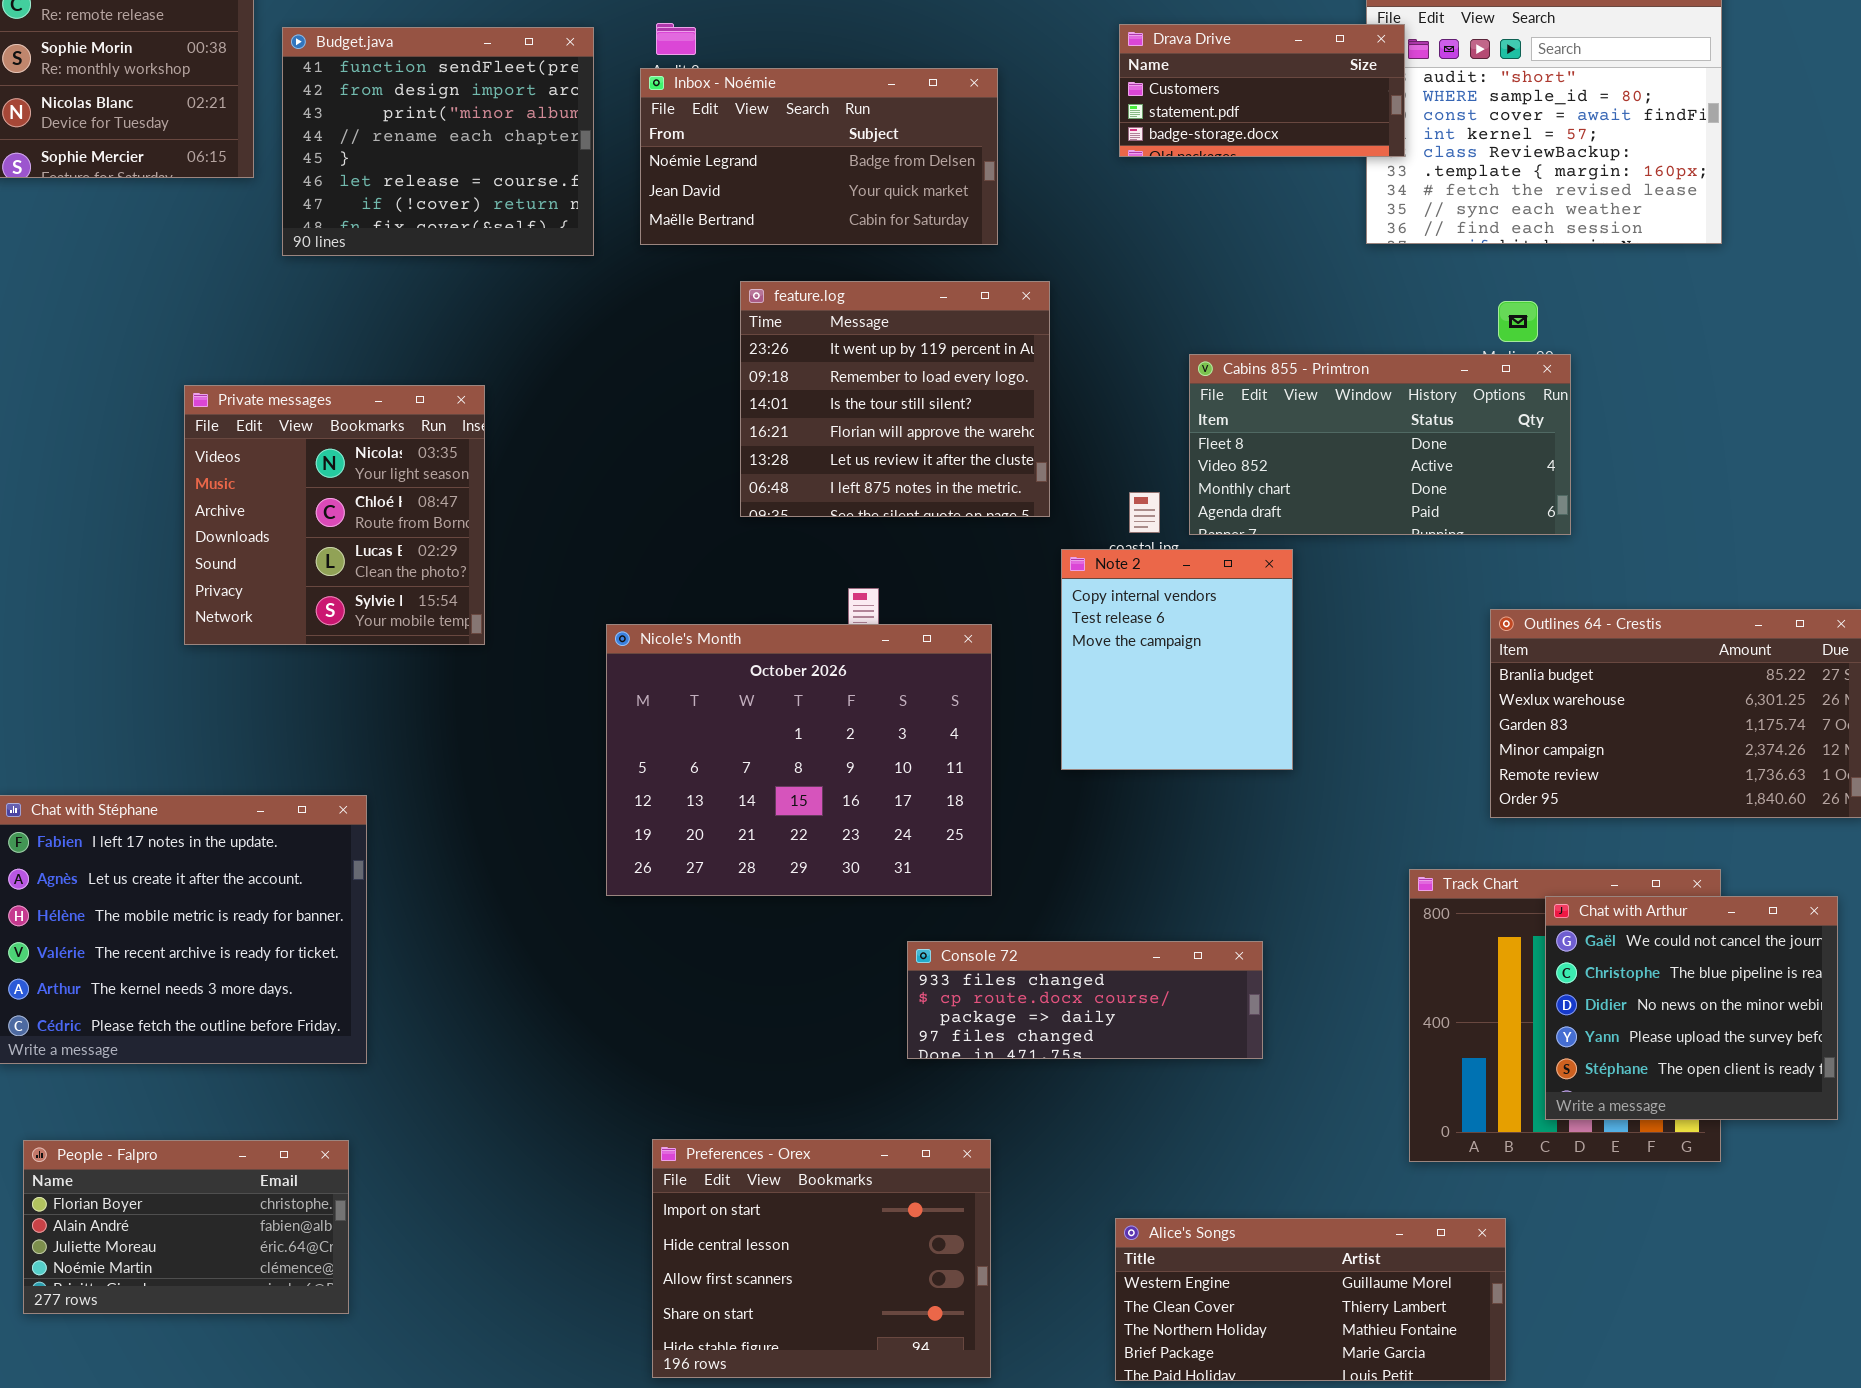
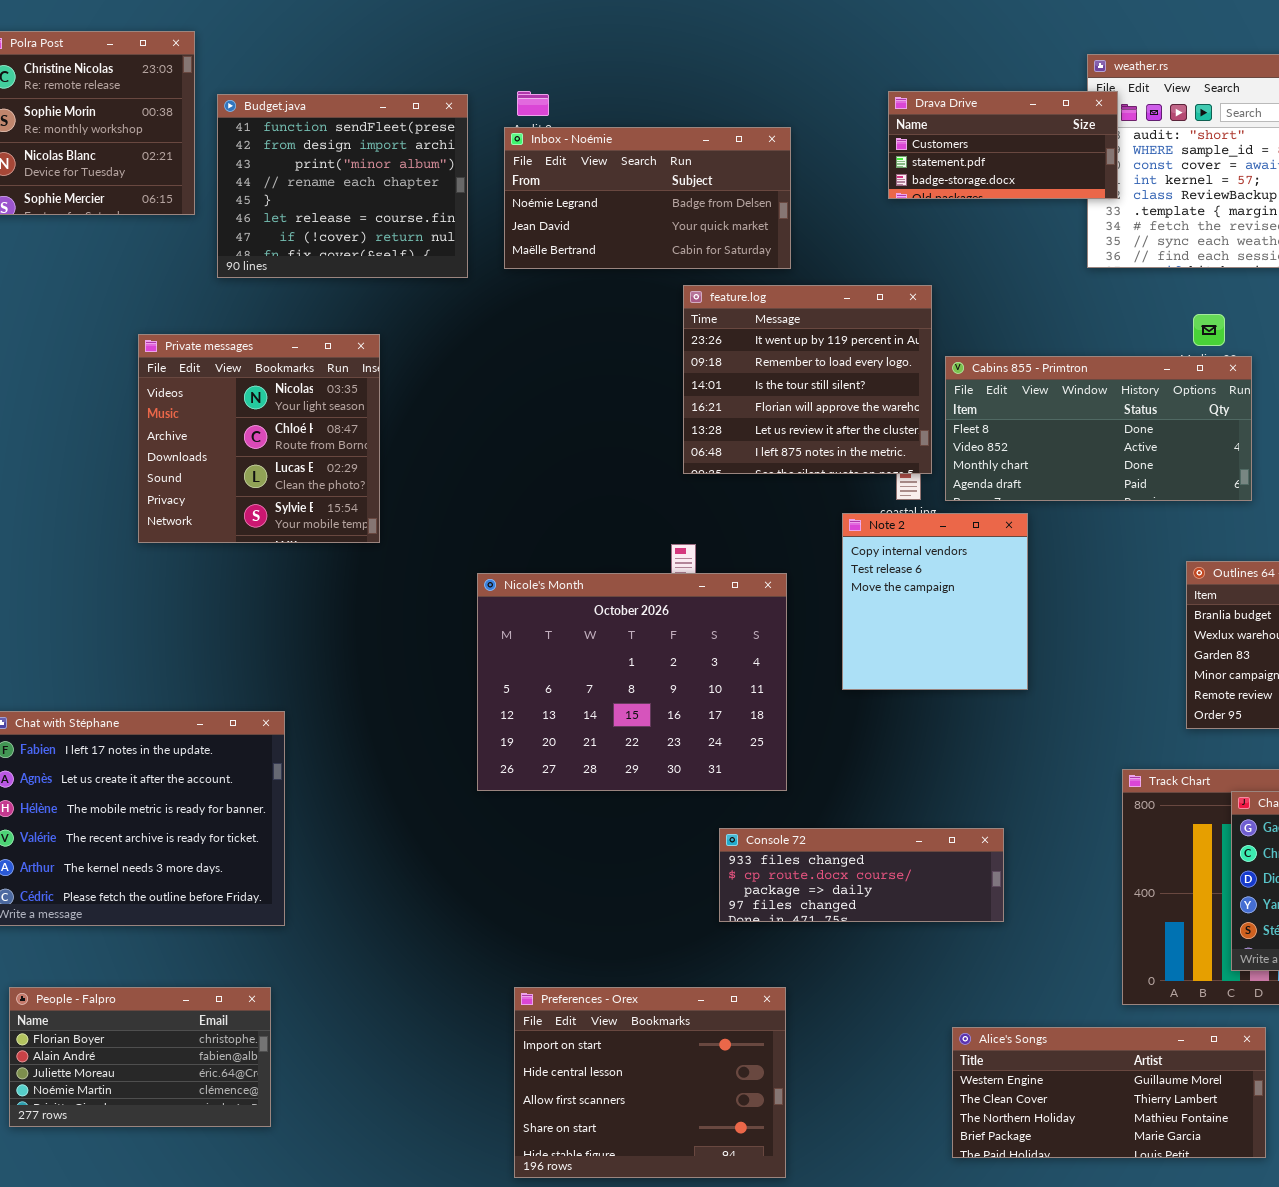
feature.log: [740,281,1050,517] -> [683,285,932,474], moved
Private messages: [184,385,485,645] -> [138,334,380,543], moved
Alice's Songs: [1115,1218,1506,1381] -> [952,1027,1266,1158], moved

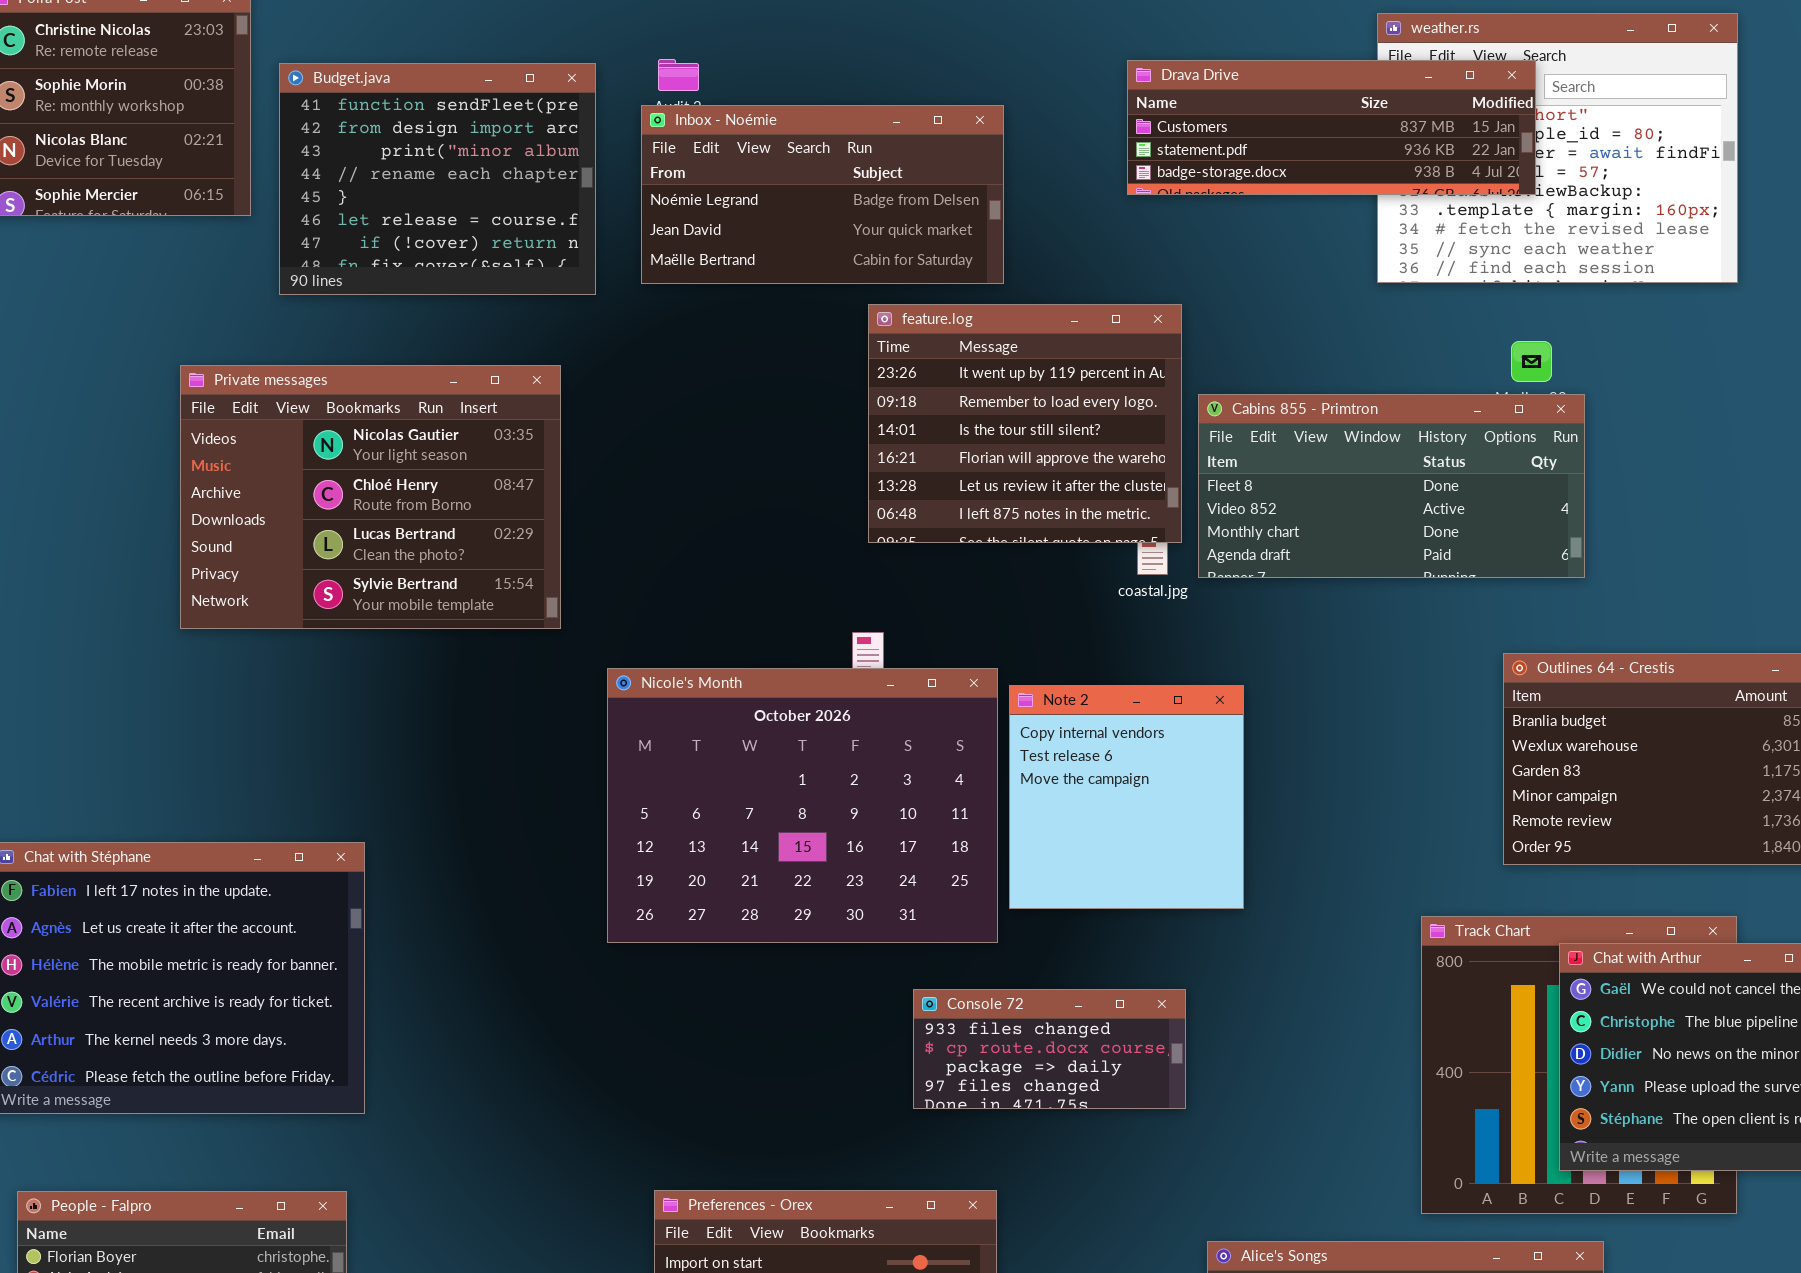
Drava Drive: [888,91,1118,199] -> [1127,60,1536,195], resized
Private messages: [138,334,380,543] -> [180,365,561,629], resized
Note 2: [842,513,1028,690] -> [1009,685,1244,909], moved
Console 72: [719,828,1004,922] -> [913,989,1186,1109], resized

